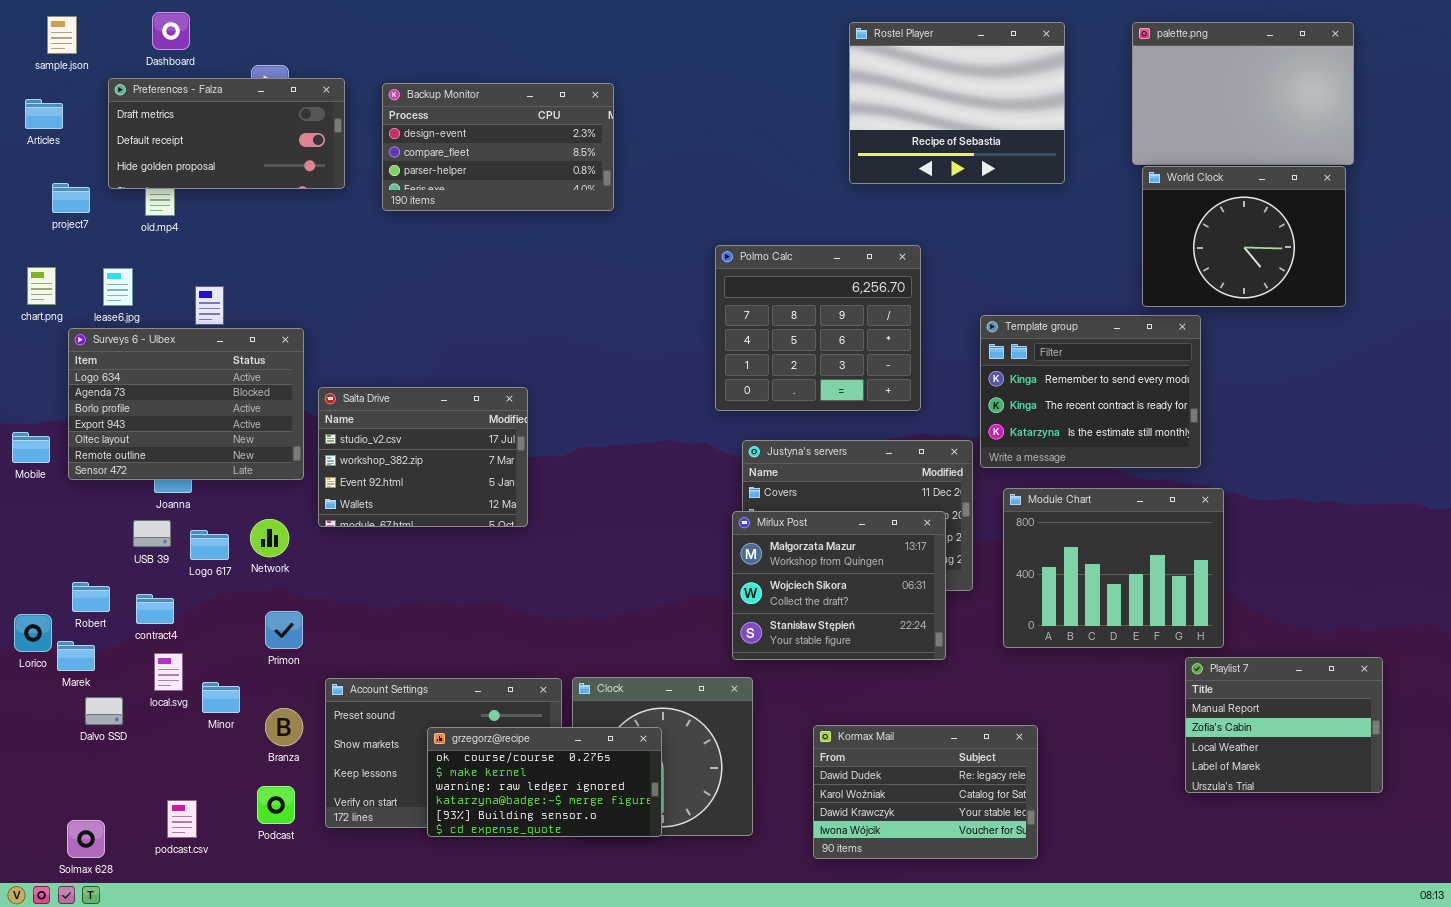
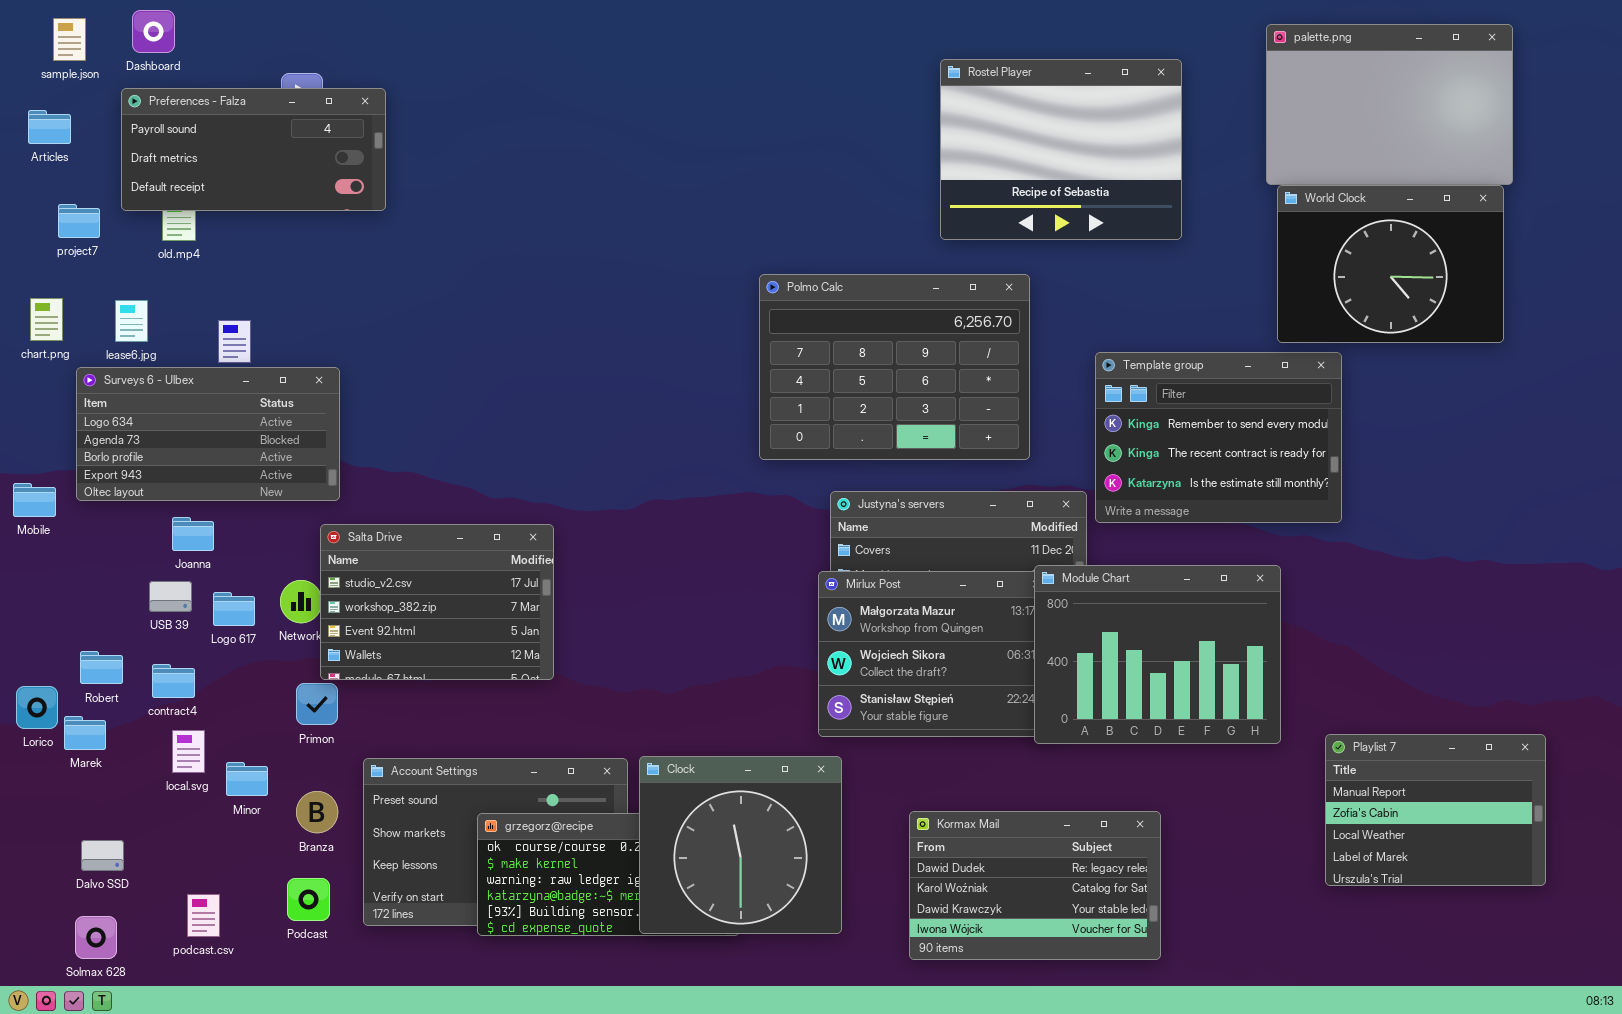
Dashboard: [152,12,190,50] -> [132,10,175,53], moved
Rostel Player: [849,22,1065,184] -> [940,59,1182,240], moved
Preferences - Falza: [108,78,345,189] -> [121,88,386,211], scrolled up 1 row
Backup Monitor: [382,83,614,211] -> none, closed
Polmo Calc: [715,245,921,411] -> [759,274,1030,460], resized
Surveys 6 - Ulbex: [68,328,304,480] -> [76,367,340,501], resized
Salta Drive: [318,387,528,527] -> [320,524,554,680], moved
Module Chart: [1003,488,1224,648] -> [1034,565,1281,744], moved
Clock: [572,677,753,836] -> [639,756,842,934], raised
Dalvo SSD: [85,697,123,725] -> [81,840,124,871], moved

